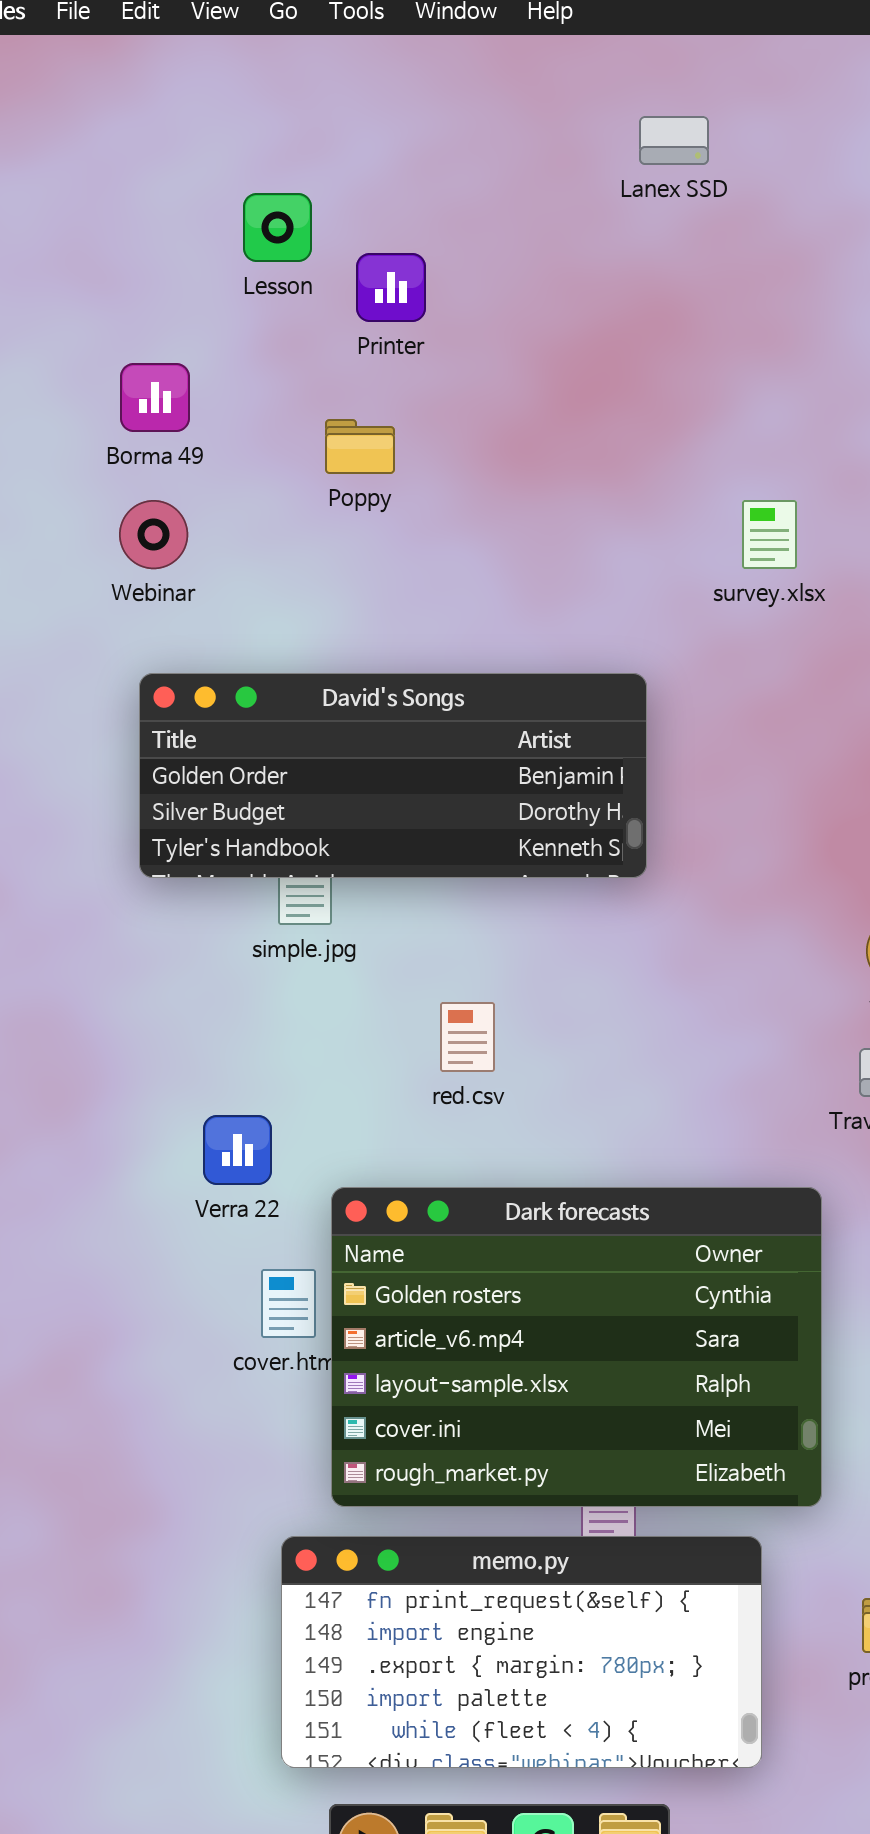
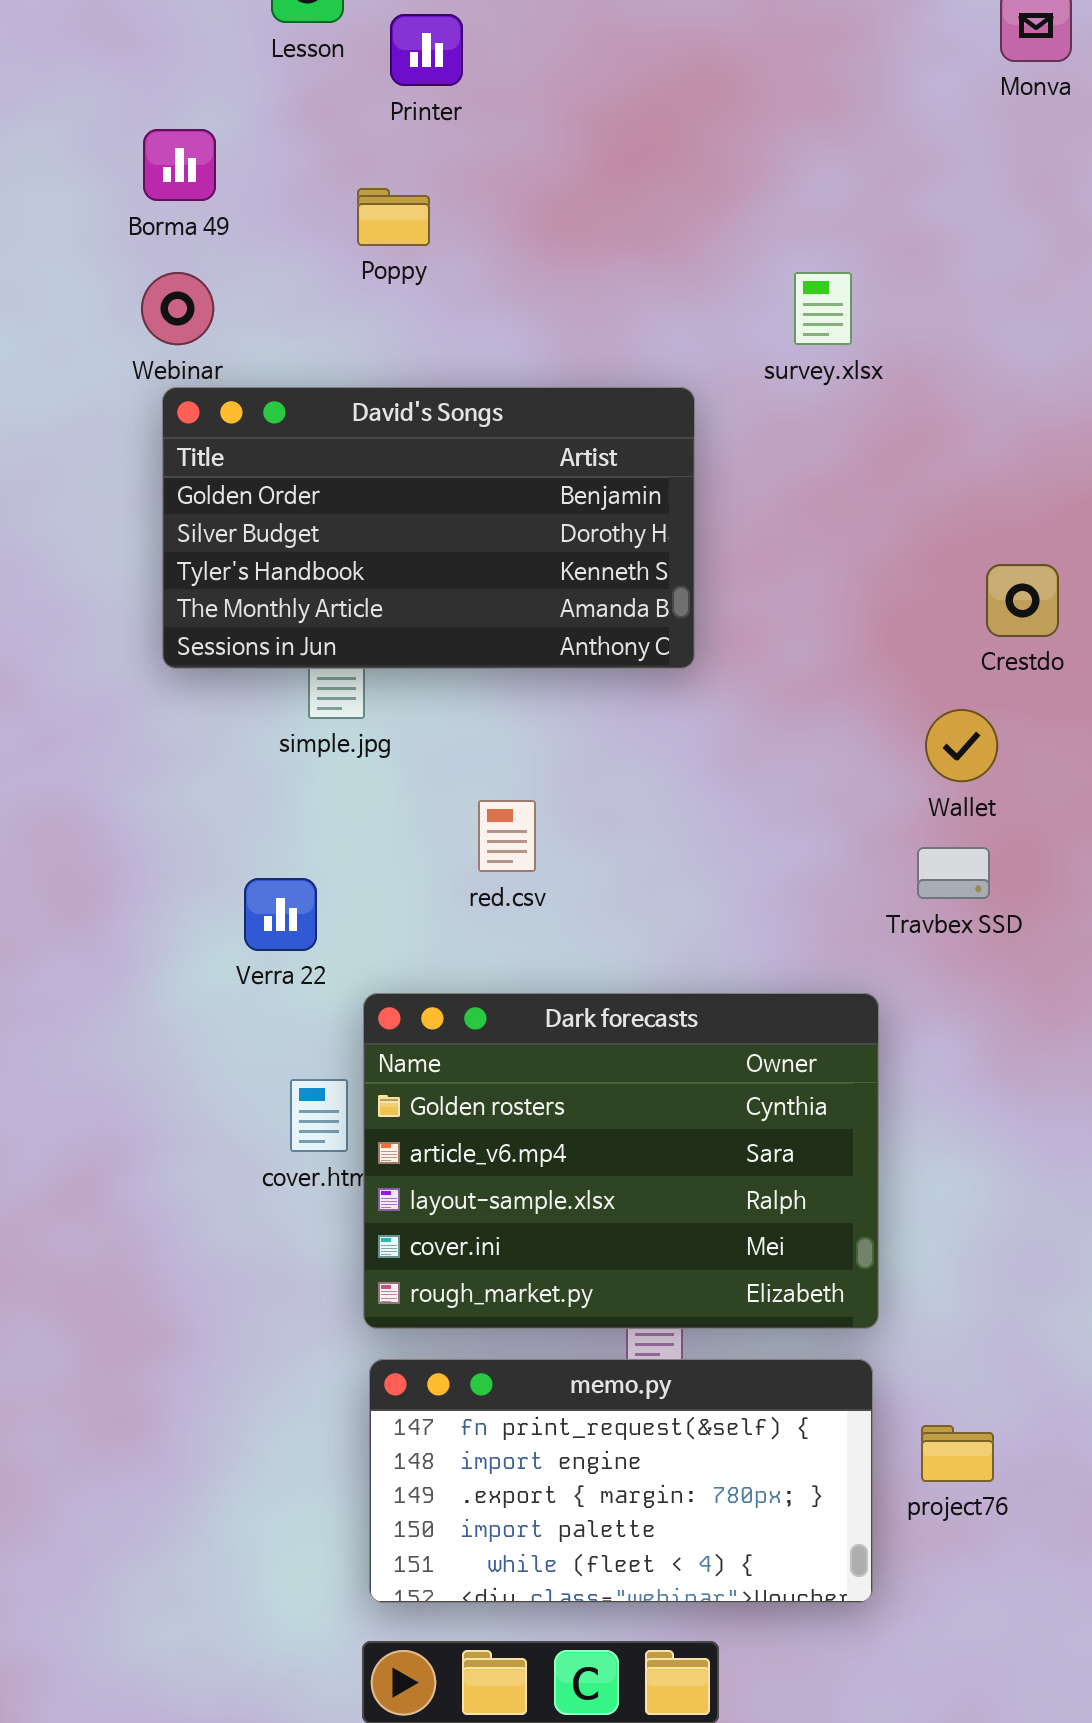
David's Songs: [139,673,647,878] -> [162,387,695,669], resized
Verra 22: [203,1115,272,1185] -> [244,878,317,951], moved
memo.py: [281,1536,762,1768] -> [369,1359,873,1603], moved

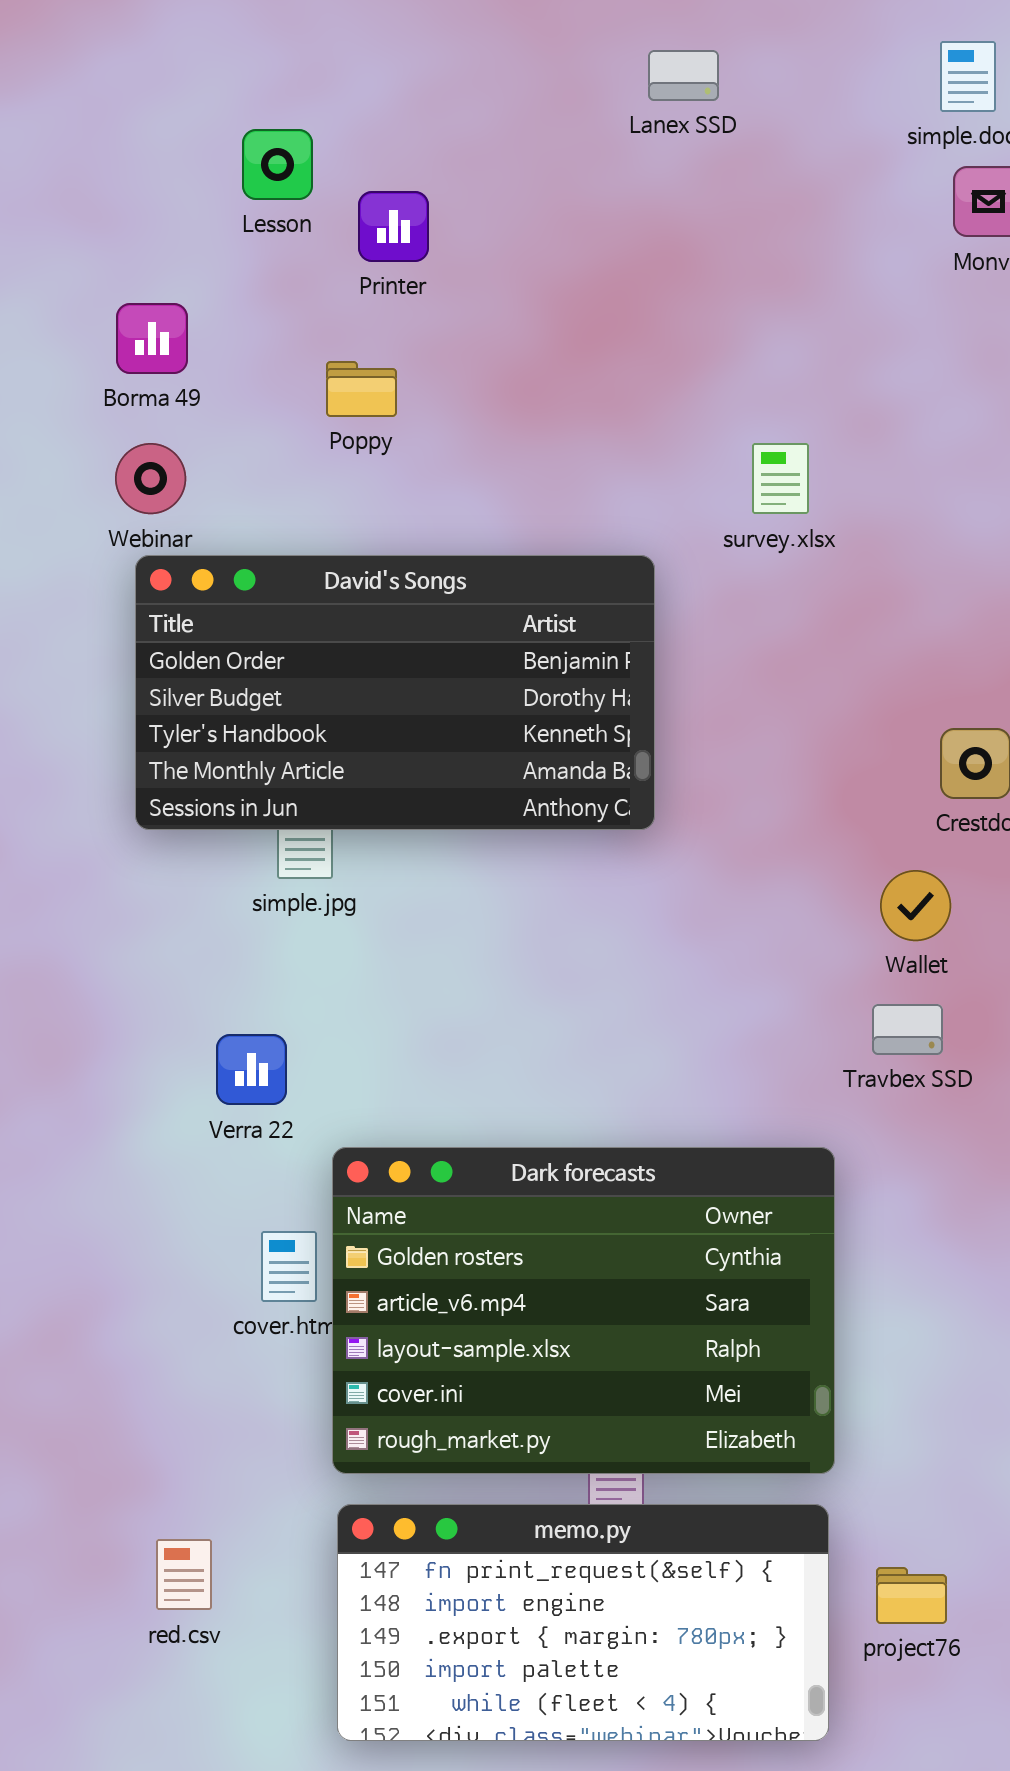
red.csv: [478,800,536,872] -> [156,1539,212,1610], moved

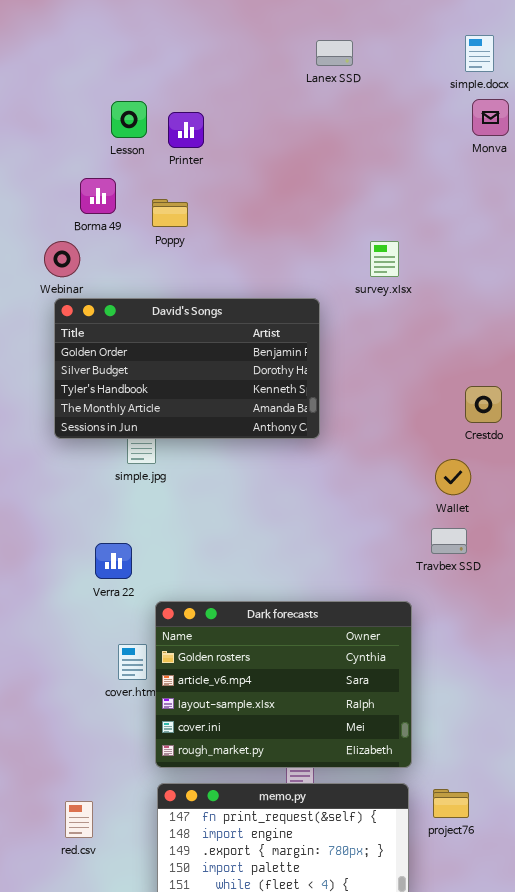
Lesson: [242,129,313,200] -> [111,101,147,138], moved
Borma 49: [116,303,188,374] -> [80,178,116,214], moved
project76: [876,1567,947,1624] -> [433,789,469,818], moved

